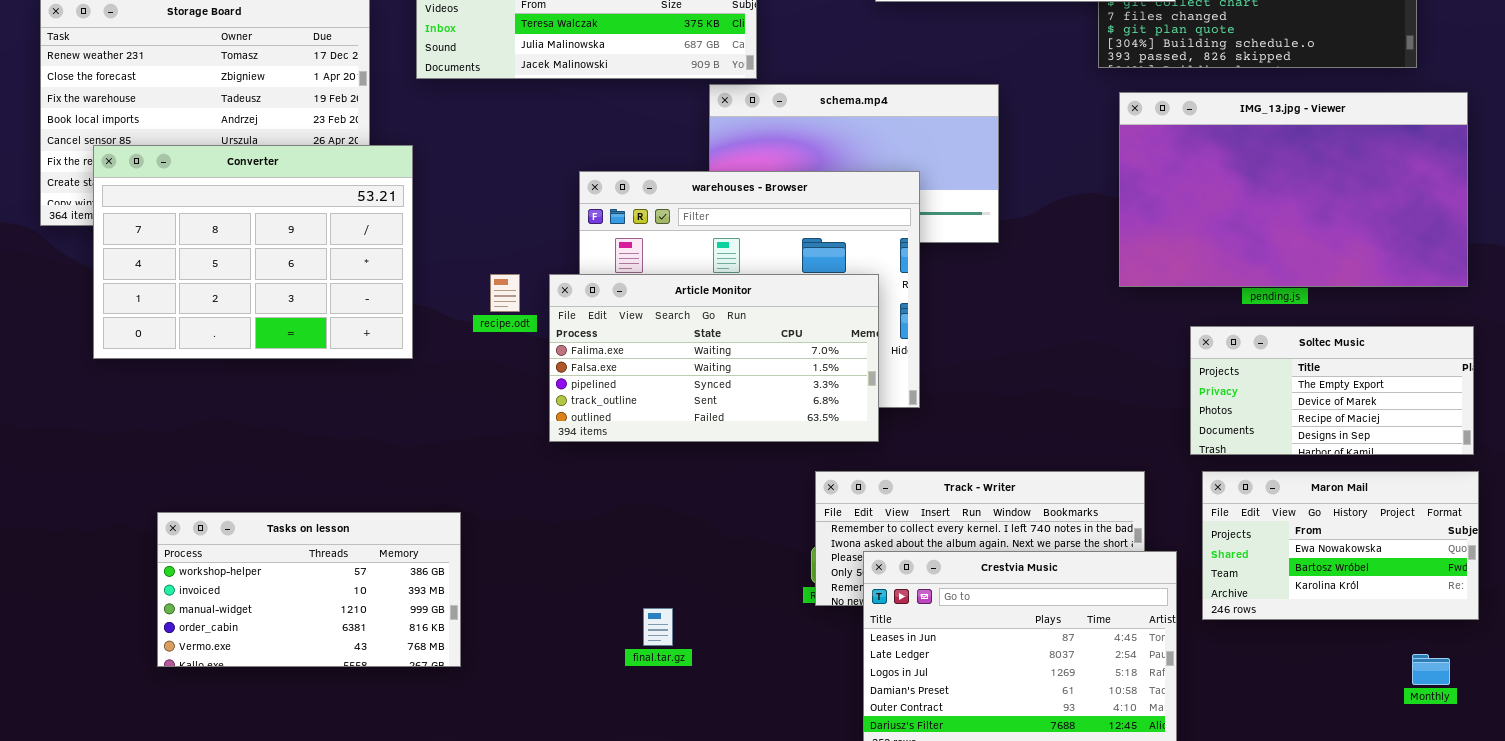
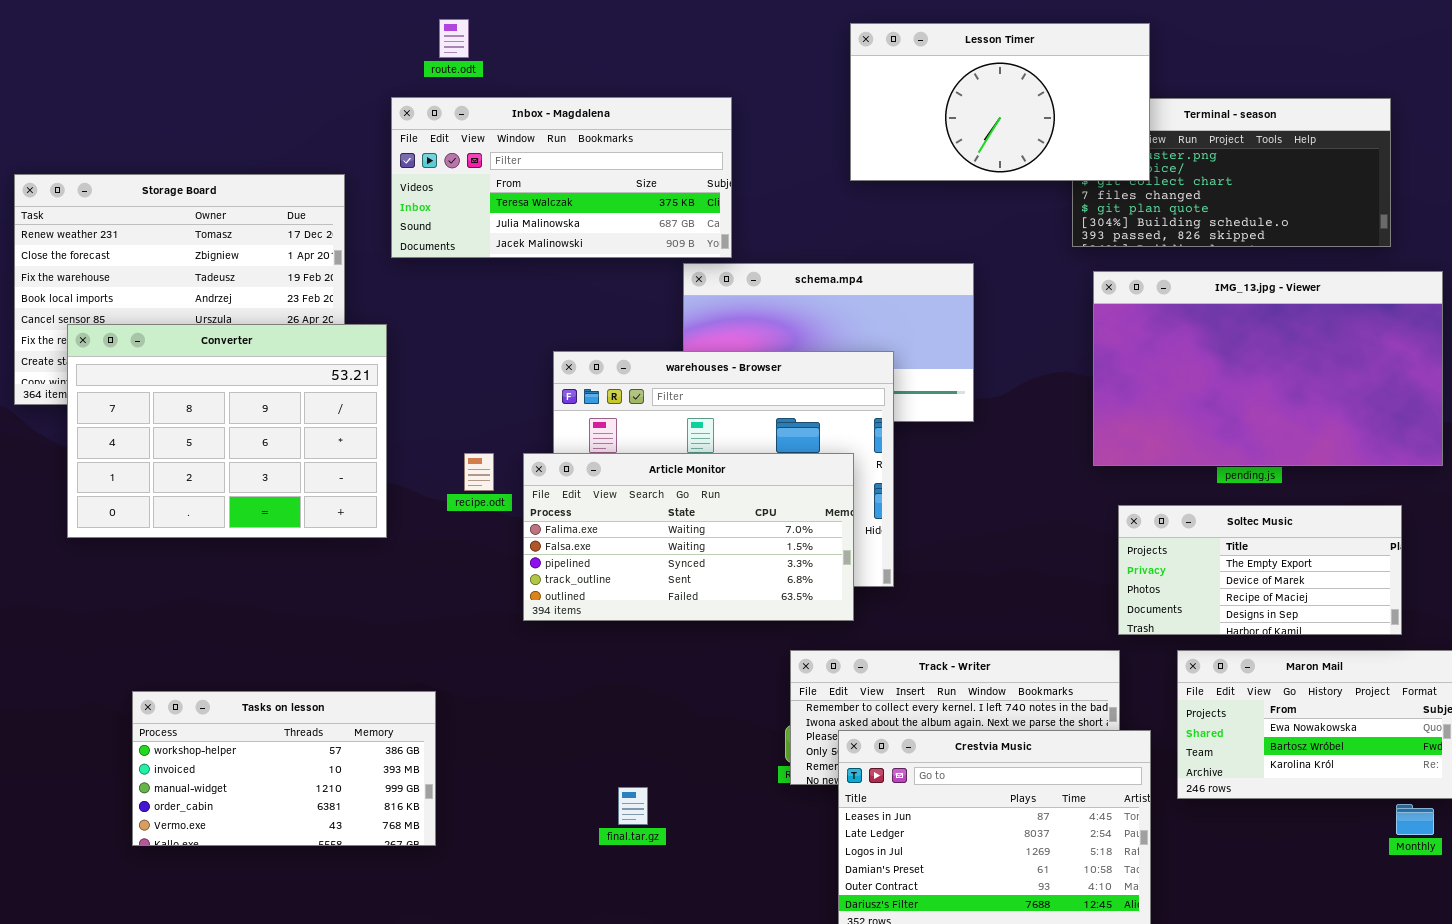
Soltec Music: [1190,326,1474,455] -> [1118,505,1402,635], moved
Monthly: [1412,654,1450,685] -> [1396,804,1434,835], moved

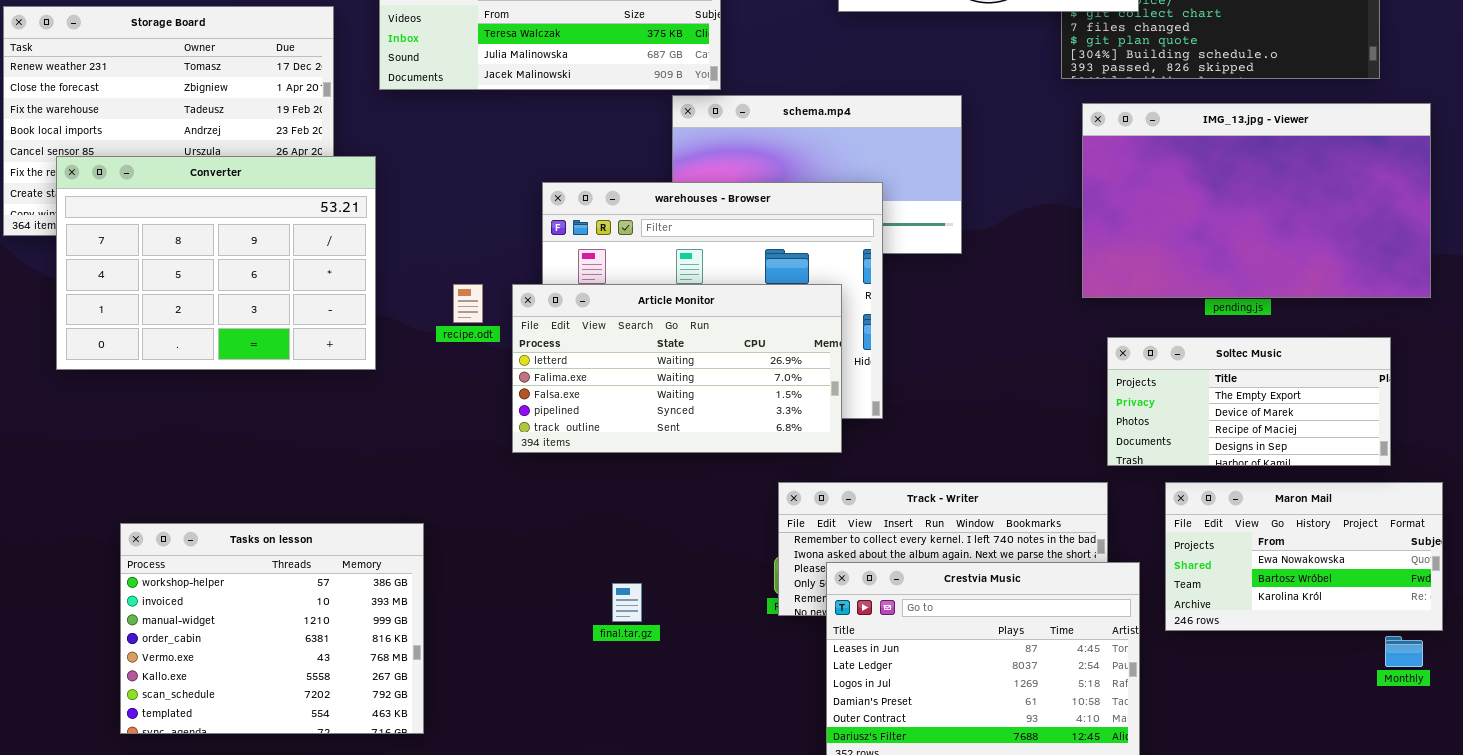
Article Monitor: [523,453,854,621] -> [512,284,842,453], scrolled up 1 row
Tasks on lesson: [132,691,436,846] -> [120,523,424,734], resized
final.tar.gz: [618,787,648,825] -> [612,583,642,622], moved

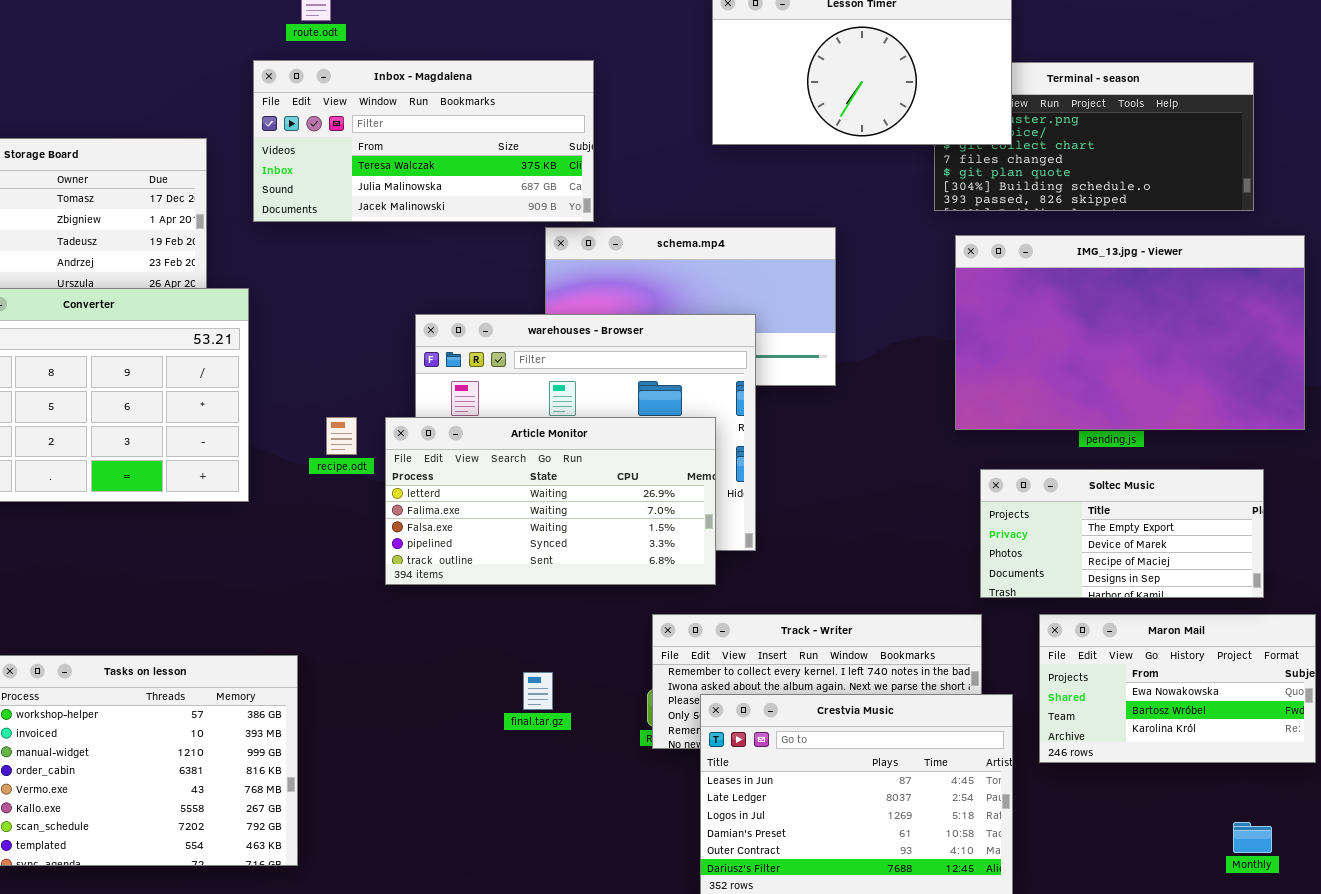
final.tar.gz: [612,583,642,622] -> [523,672,553,710], moved
Monthly: [1385,636,1423,667] -> [1233,822,1272,853], moved

